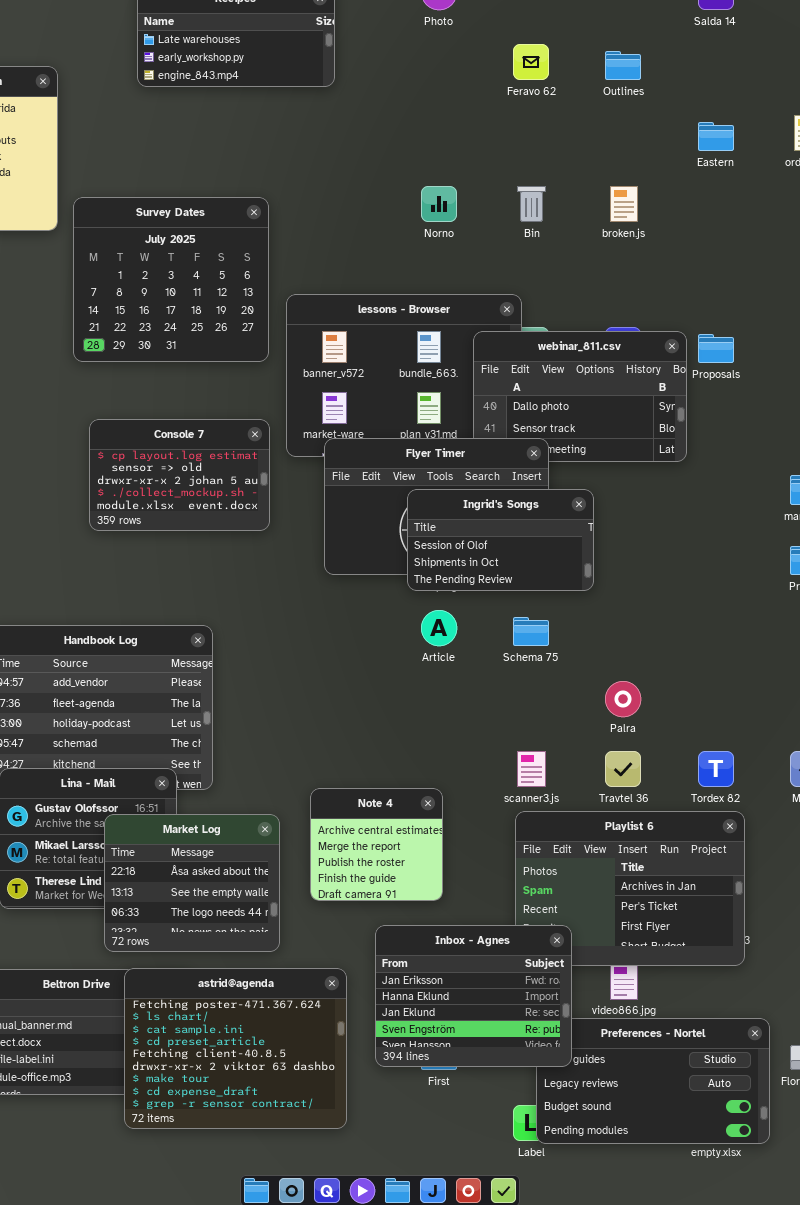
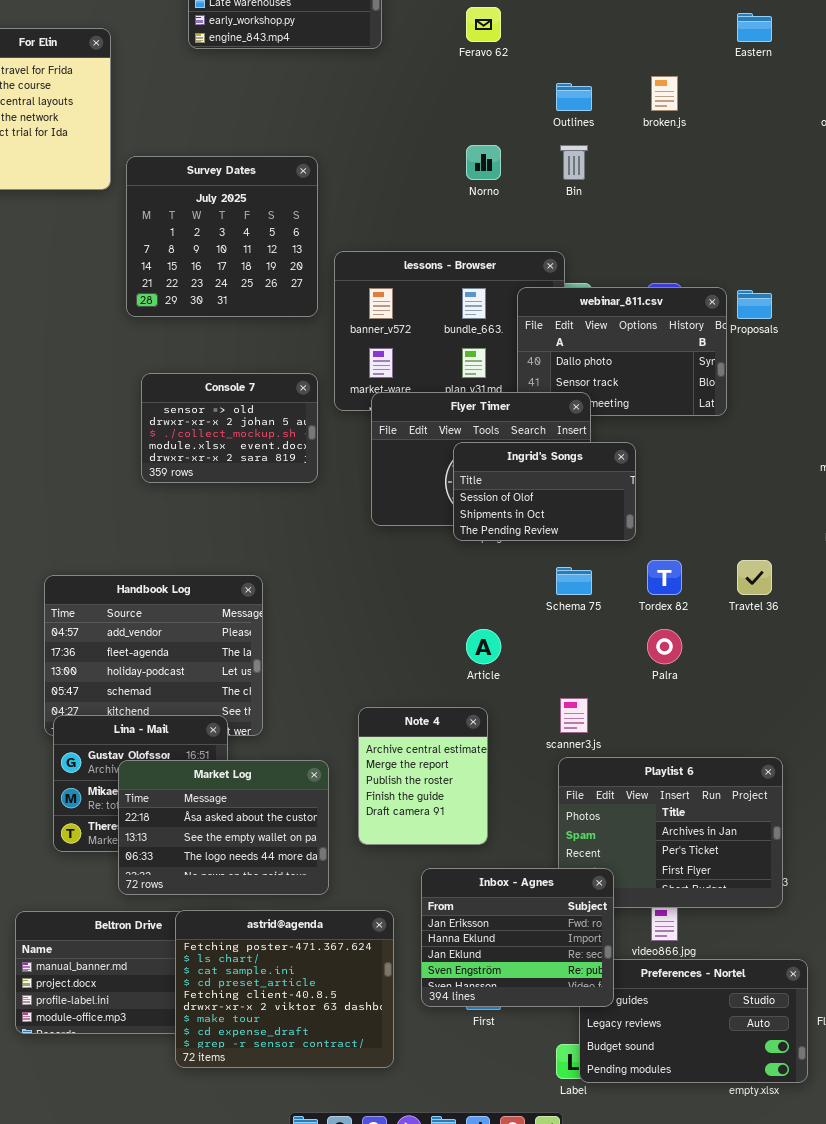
Feravo 62: [513,44,549,80] -> [466,7,501,42], moved
Outlines: [605,51,641,80] -> [556,83,592,111], moved
Eastern: [698,122,734,151] -> [737,13,772,42], moved
broken.js: [610,186,638,222] -> [651,76,678,111], moved
Console 7: [89,419,270,531] -> [141,373,318,483], scrolled down 1 row
Article: [421,610,457,646] -> [466,629,501,664], moved
Travtel 36: [605,751,641,787] -> [737,560,772,595], moved
Tordex 82: [698,751,734,787] -> [647,560,682,595], moved
Note 4: [310,788,443,901] -> [358,707,488,845], resized
Market Log: [104,814,280,952] -> [118,760,329,895], resized

